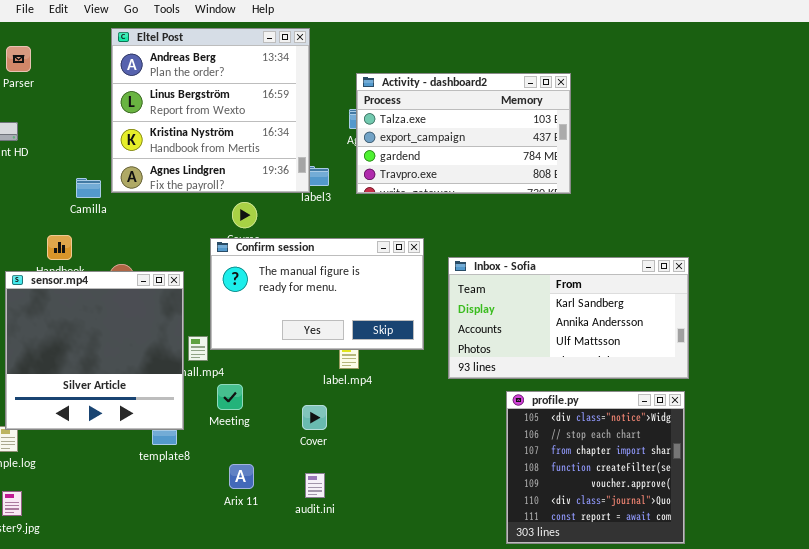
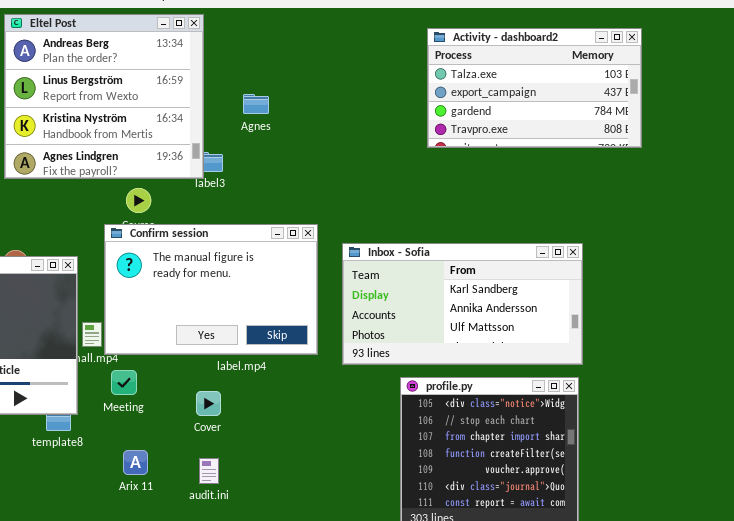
Activity - dashboard2: [356,73,571,194] -> [427,28,642,148], moved
Confirm session: [210,238,424,350] -> [104,224,318,355], resized

